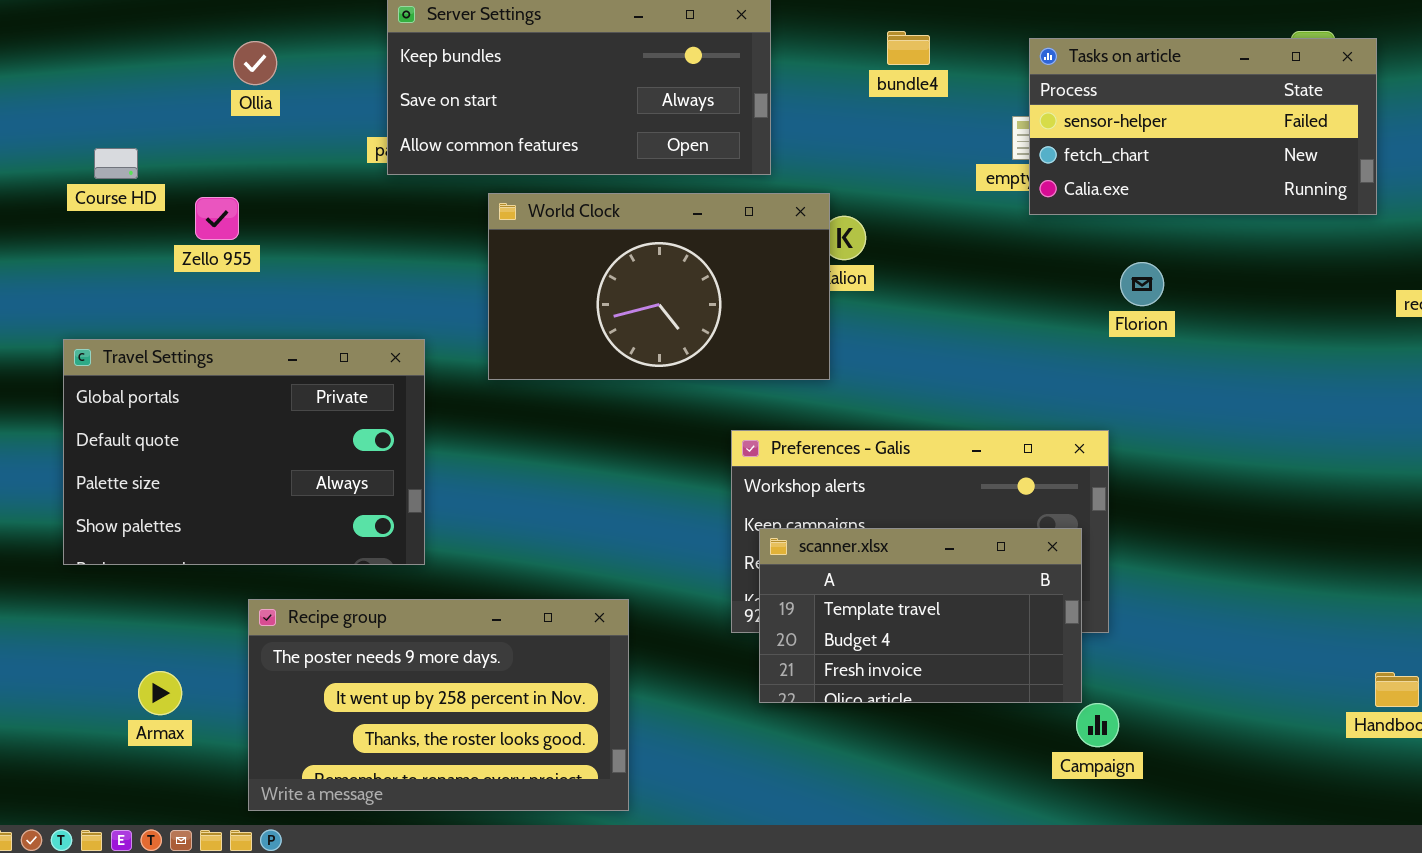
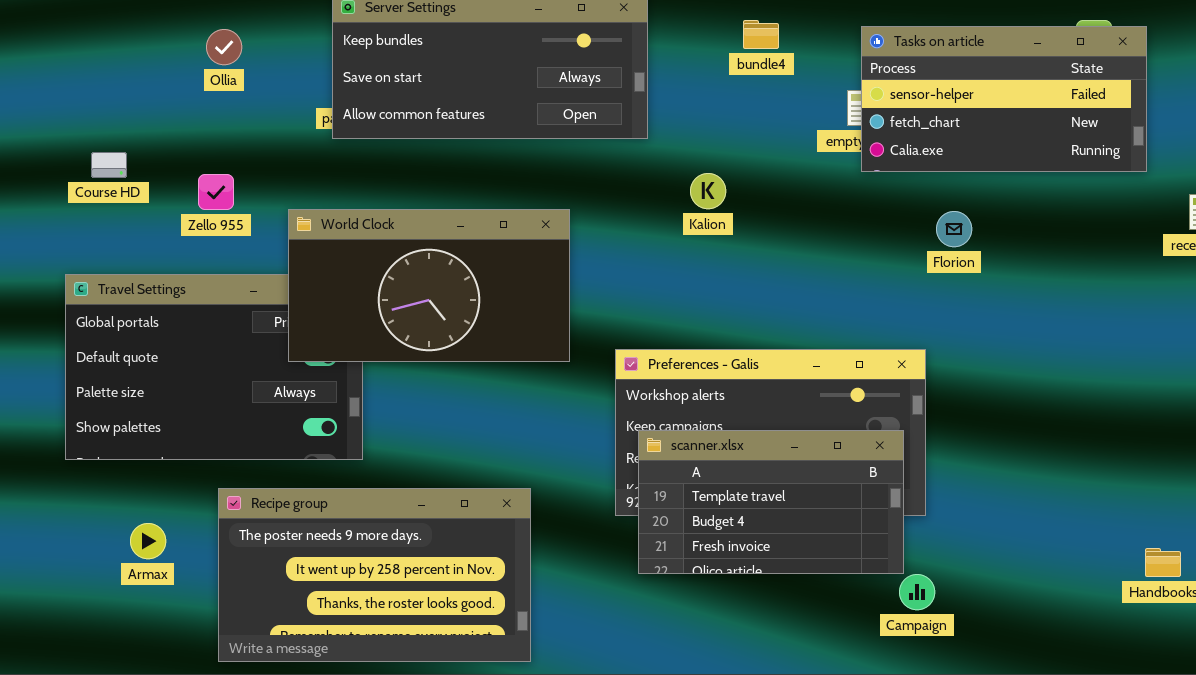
Course HD: [94,148,138,179] -> [91,152,127,178], moved
World Clock: [488,193,830,380] -> [288,209,570,362], moved
Zello 955: [195,197,239,240] -> [198,174,234,210], moved
Armax: [138,671,182,715] -> [130,523,166,559], moved

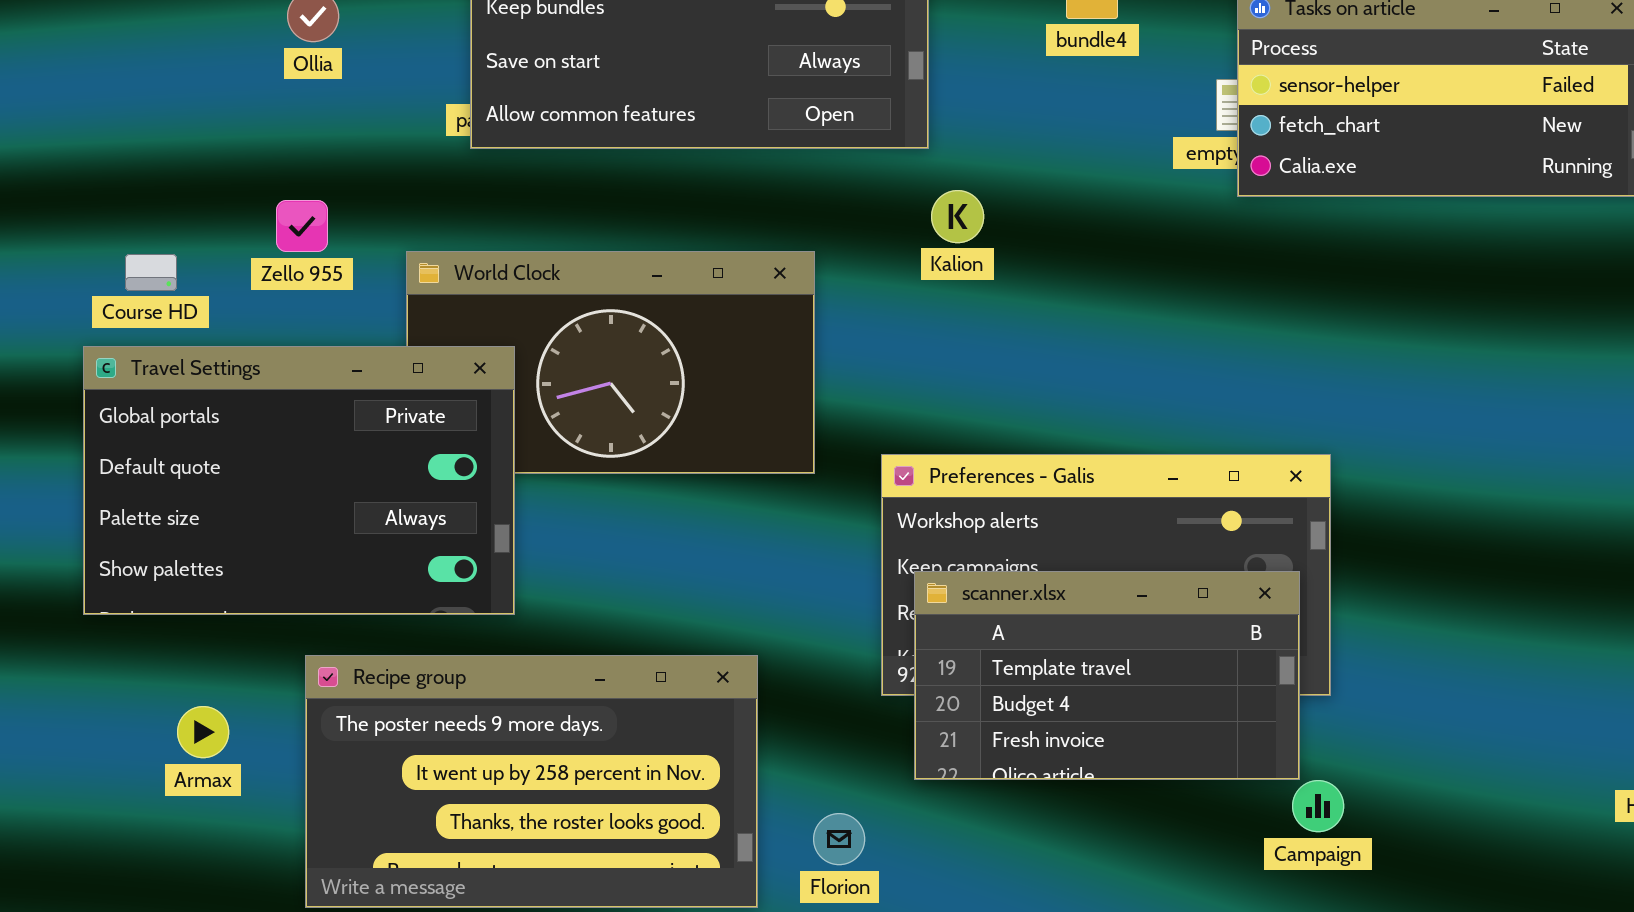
Course HD: [91,152,127,178] -> [125,254,177,291], moved
Kalion: [690,173,726,209] -> [931,190,984,243], moved
Florion: [936,211,972,247] -> [813,813,865,865], moved
Travel Settings: [65,274,363,460] -> [83,346,515,615], raised

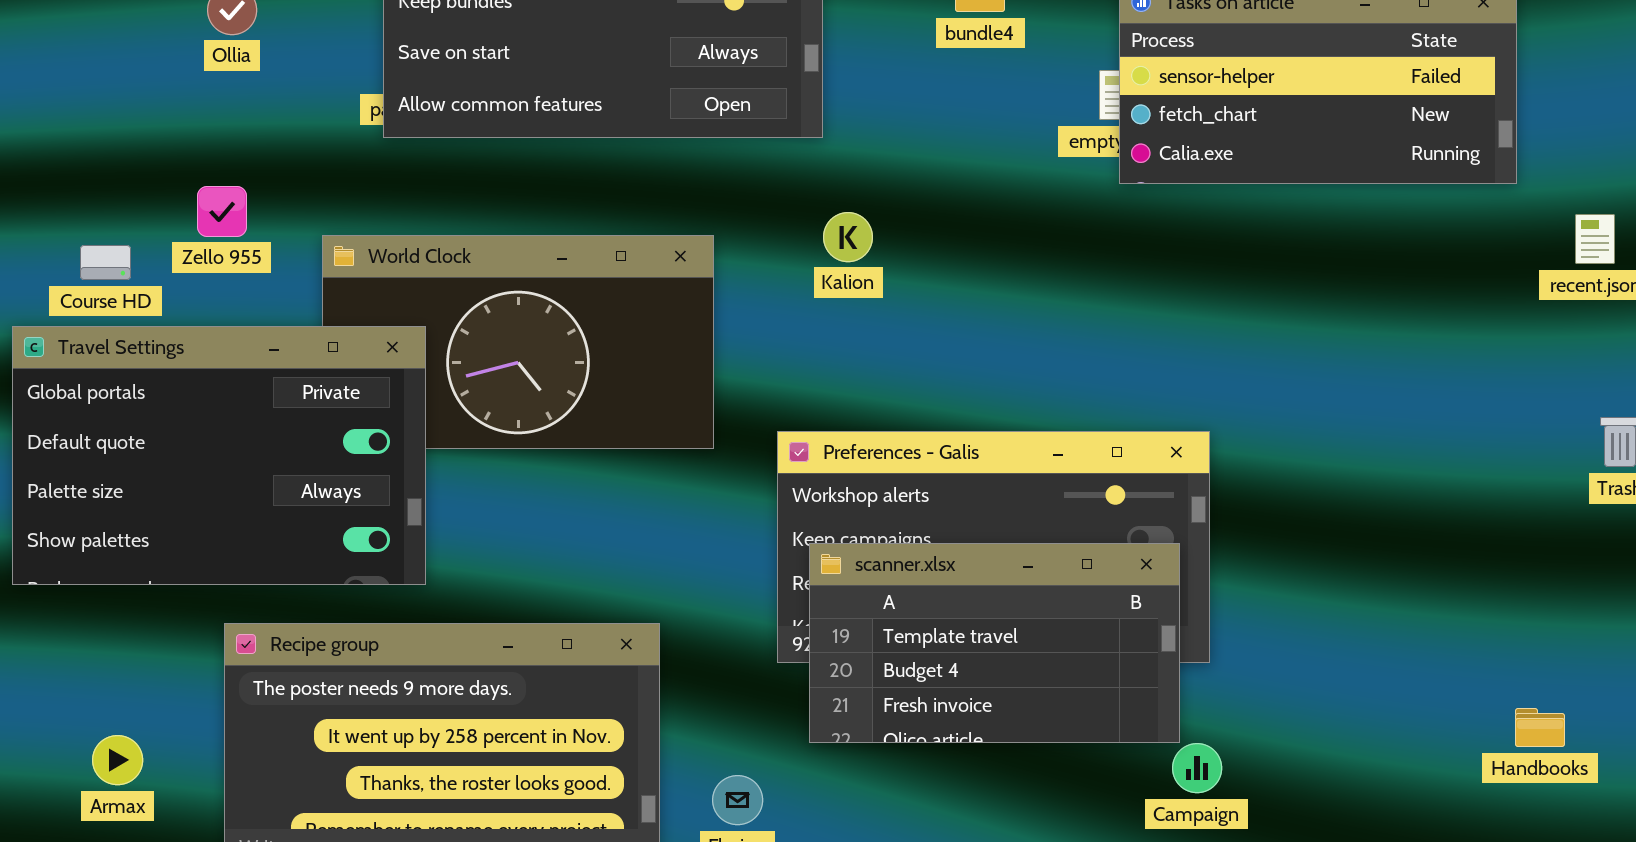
Kalion: [931,190,984,243] -> [823,212,873,262], moved
Course HD: [125,254,177,291] -> [80,245,131,280], moved
Armax: [177,706,229,758] -> [92,735,143,785], moved

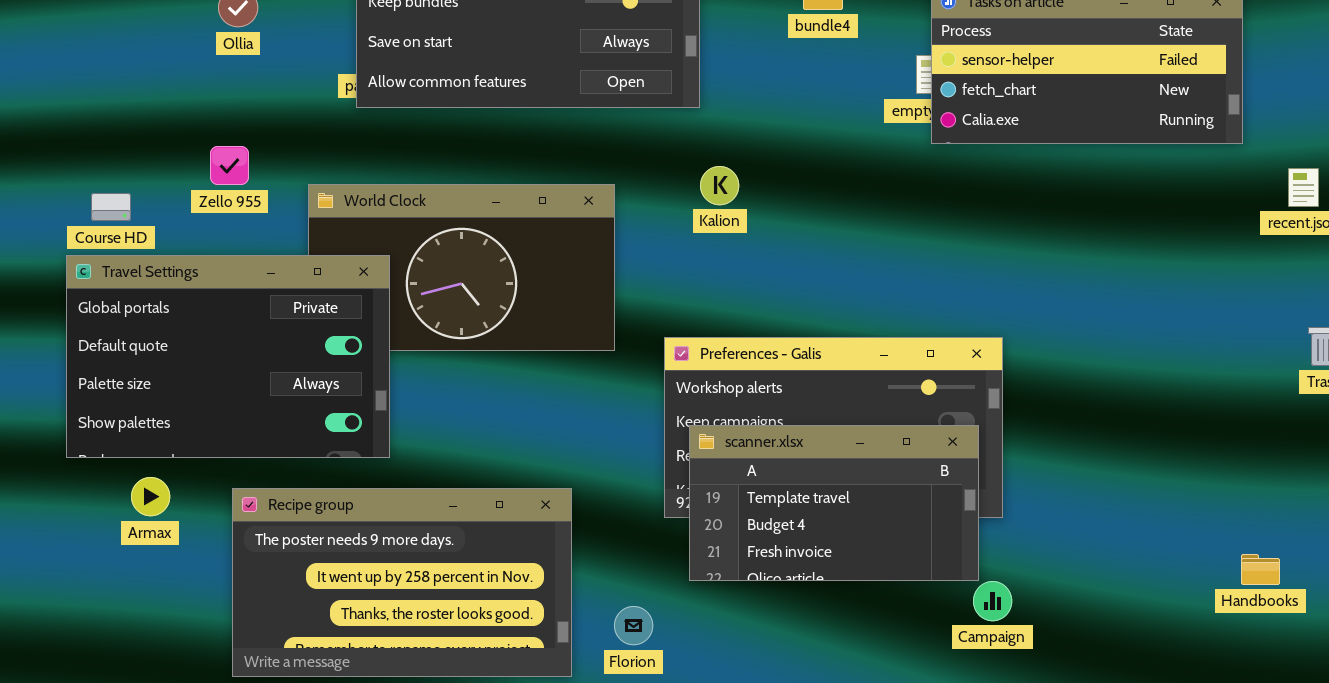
Course HD: [80,245,131,280] -> [91,193,131,221], moved
Armax: [92,735,143,785] -> [131,477,170,516], moved

